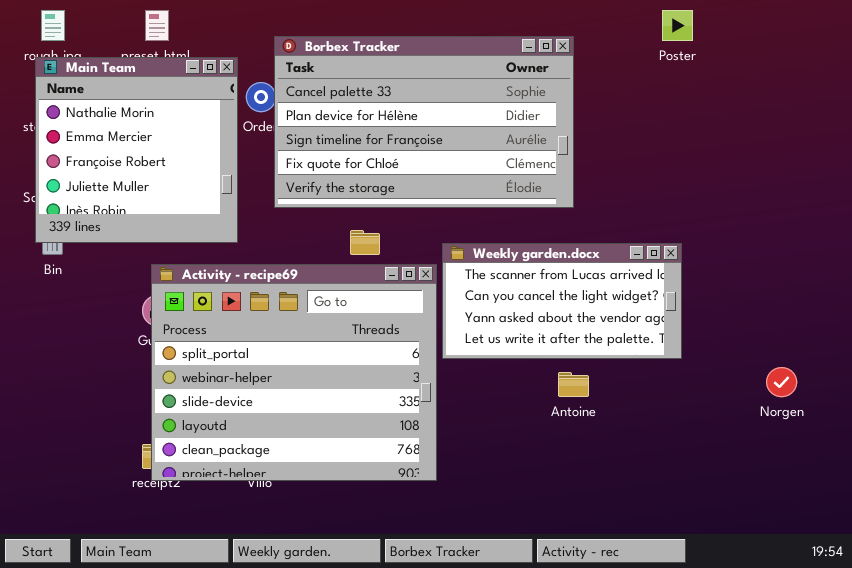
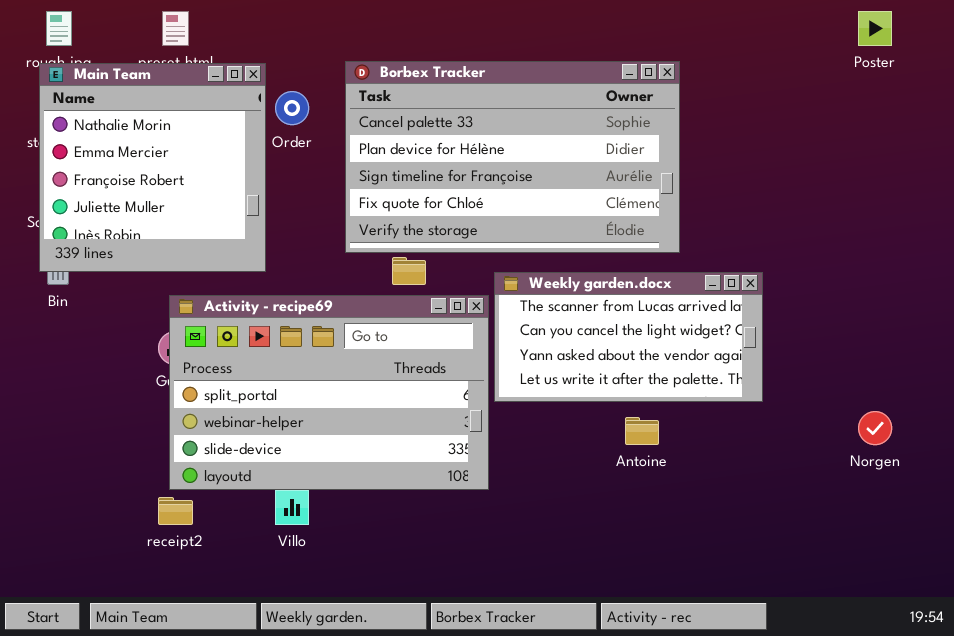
Poster: [662,10,693,41] -> [858,11,892,46], moved
Borbex Tracker: [274,36,574,208] -> [345,61,680,253], moved
Activity - recipe69: [151,264,437,481] -> [169,295,489,490], resized

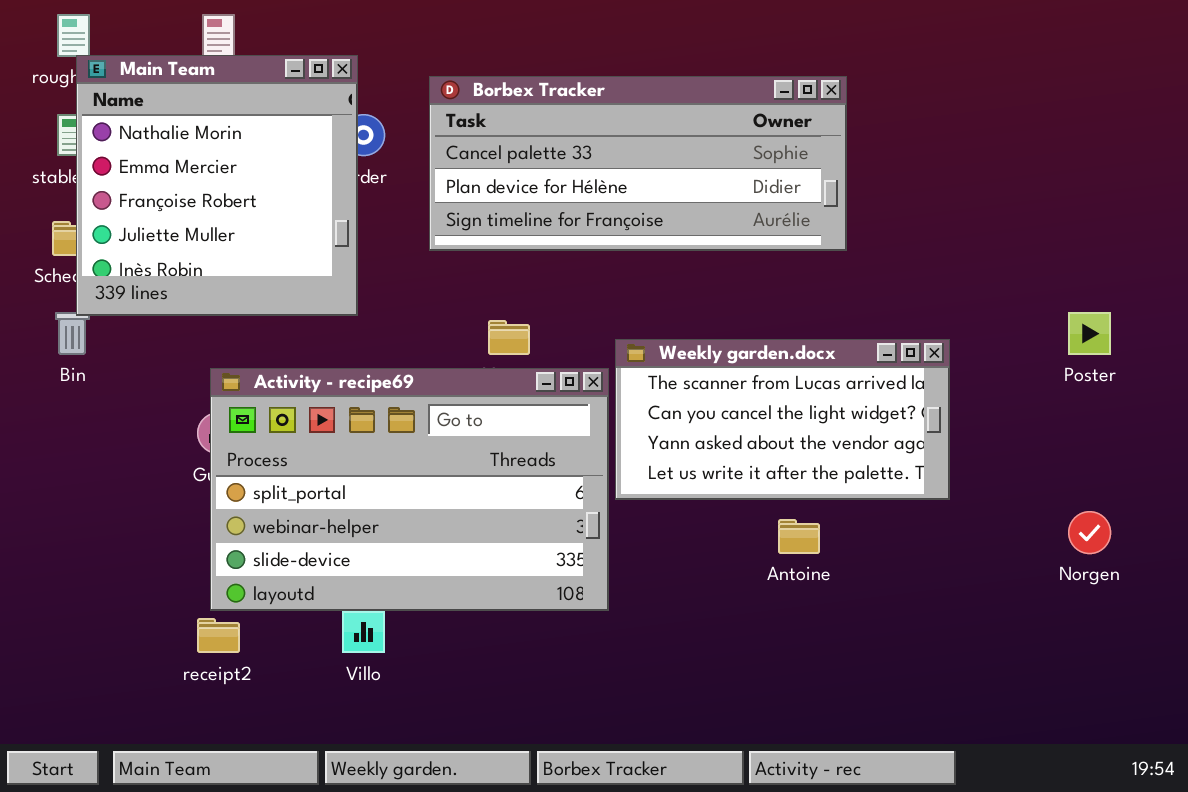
Poster: [858,11,892,46] -> [1068,312,1111,355], moved
Borbex Tracker: [345,61,680,253] -> [429,76,847,251], resized
Main Team: [39,63,266,272] -> [76,55,358,316], moved

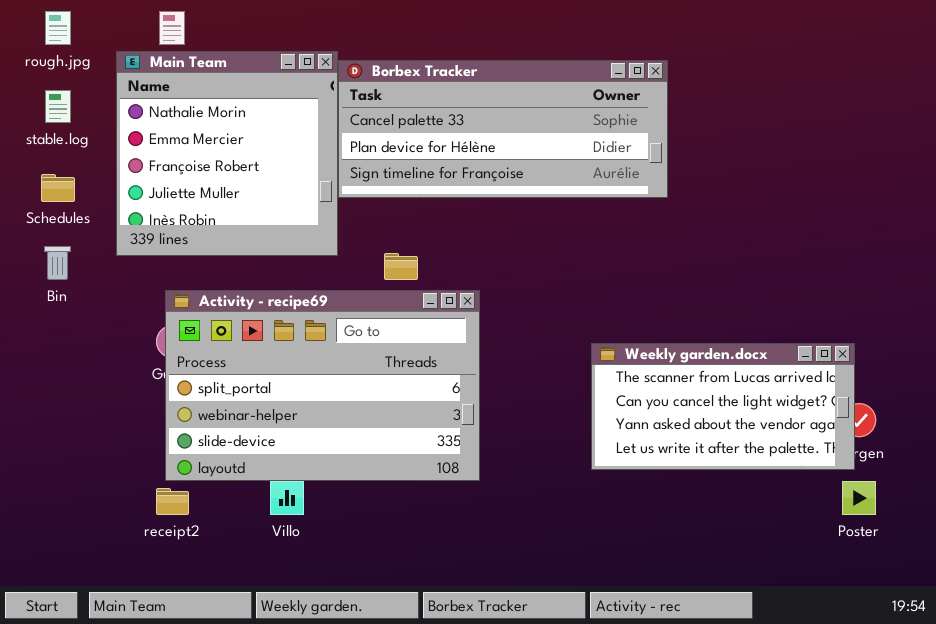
Main Team: [76,55,358,316] -> [116,51,338,256], moved
Poster: [1068,312,1111,355] -> [842,481,876,515], moved
Weekly garden.docx: [615,339,950,500] -> [591,343,855,470], moved

